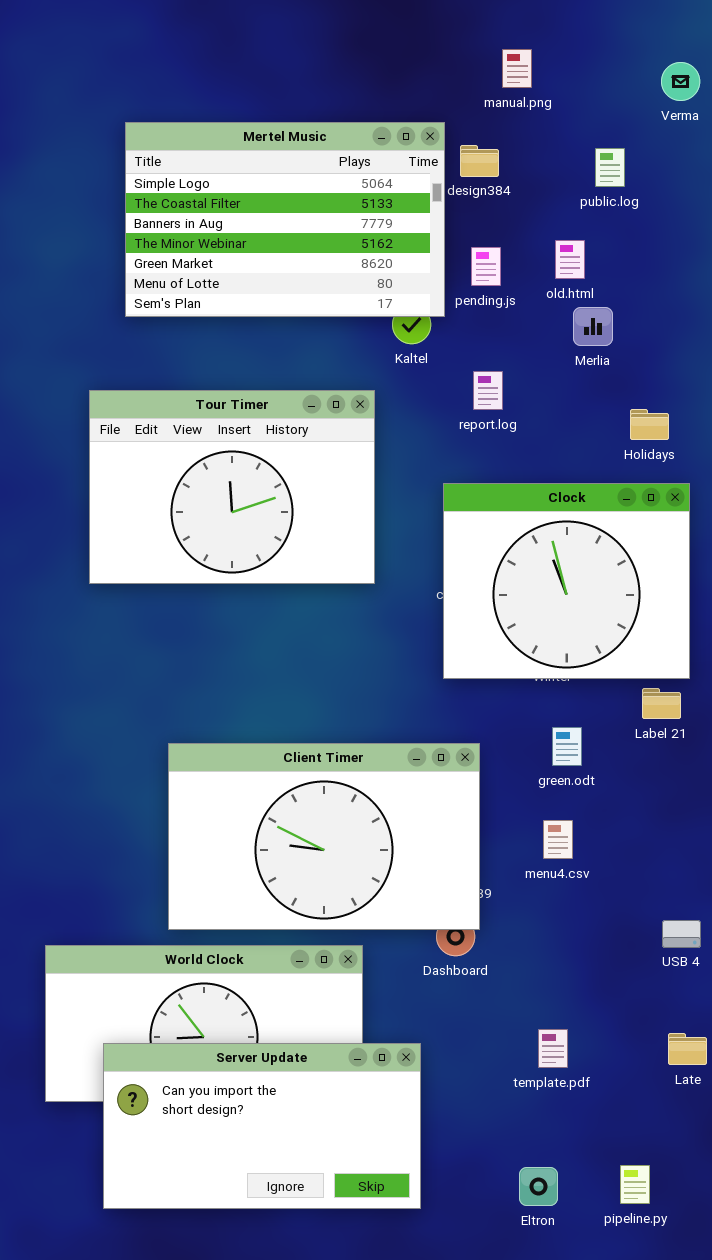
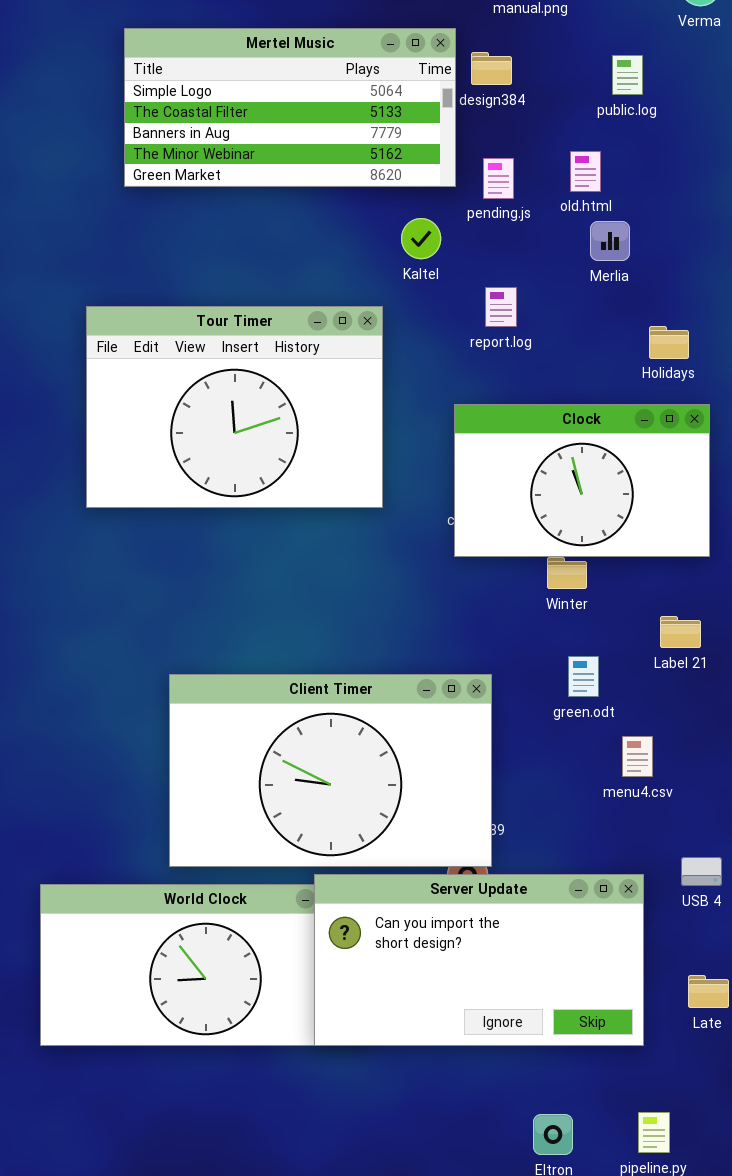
Mertel Music: [125,122,445,317] -> [124,28,456,187], resized
Clock: [443,483,690,679] -> [454,404,710,557], resized
menu4.csv: [543,820,573,859] -> [622,736,653,777], moved
Server Update: [103,1043,421,1209] -> [314,874,644,1046], moved

